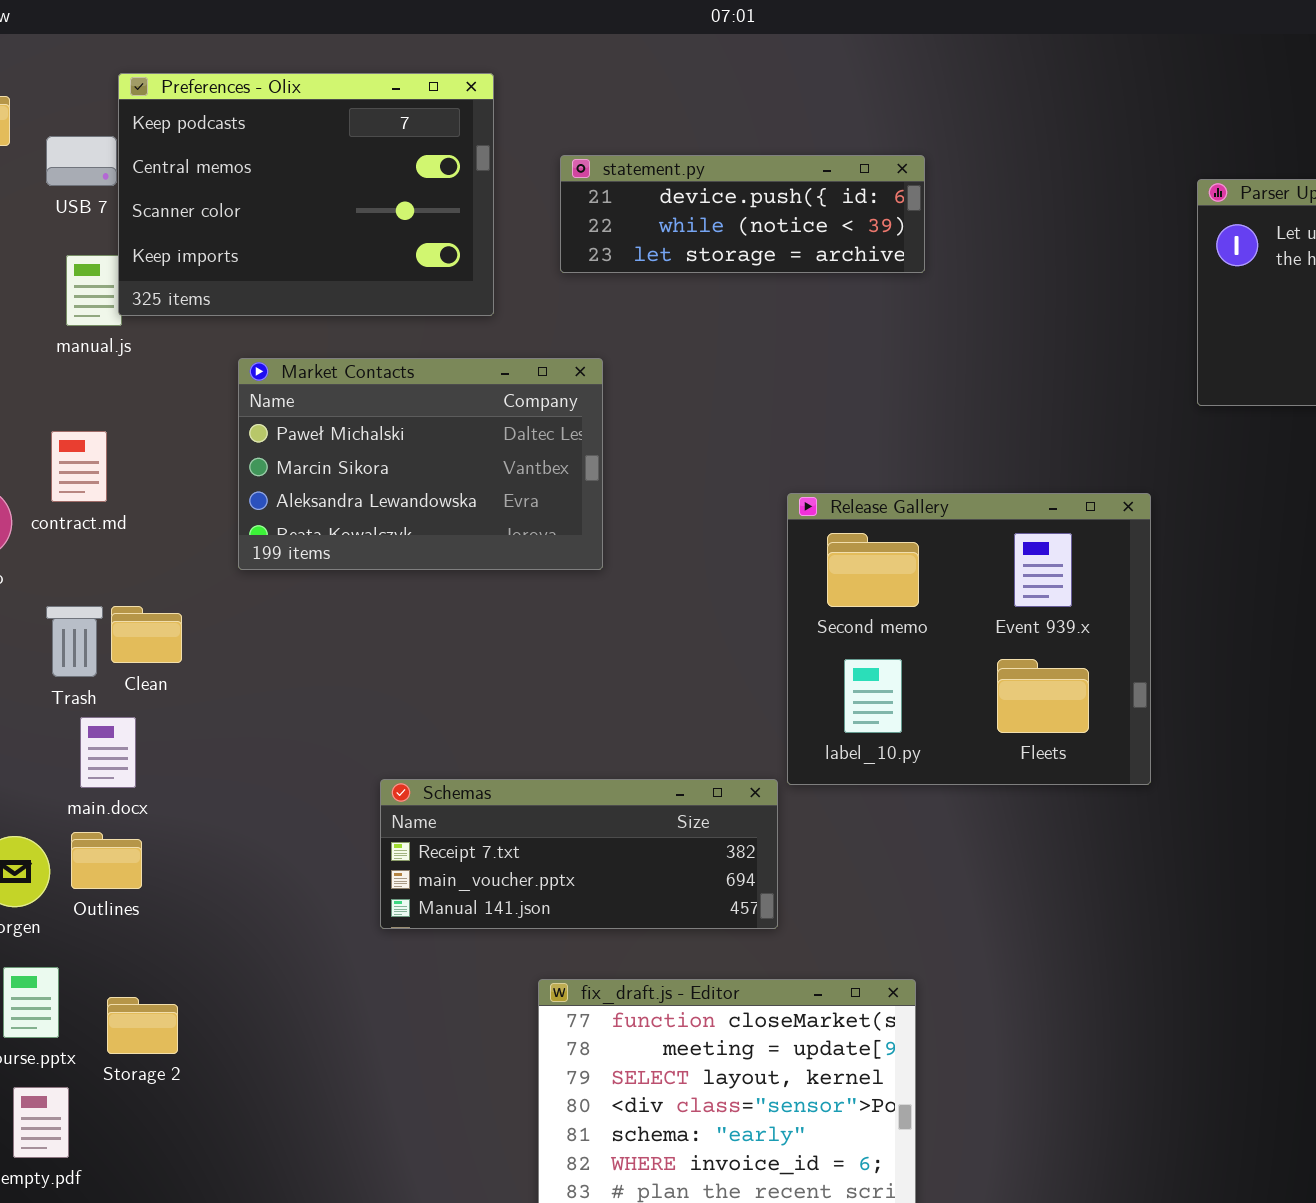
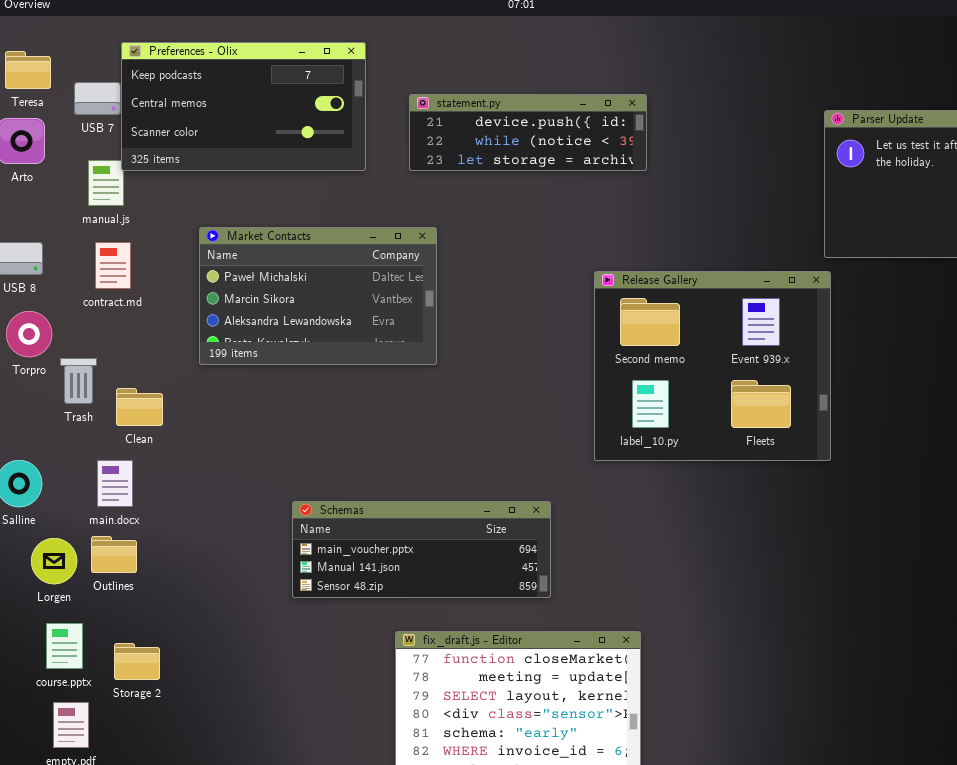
Preferences - Olix: [118,73,494,316] -> [121,42,366,171], resized
contract.md: [51,431,107,502] -> [95,242,131,289], moved
Release Gallery: [787,493,1151,785] -> [594,271,831,461], moved
Trash: [46,606,103,677] -> [60,358,97,404], moved
Schemas: [380,779,778,929] -> [292,501,551,598], scrolled down 1 row

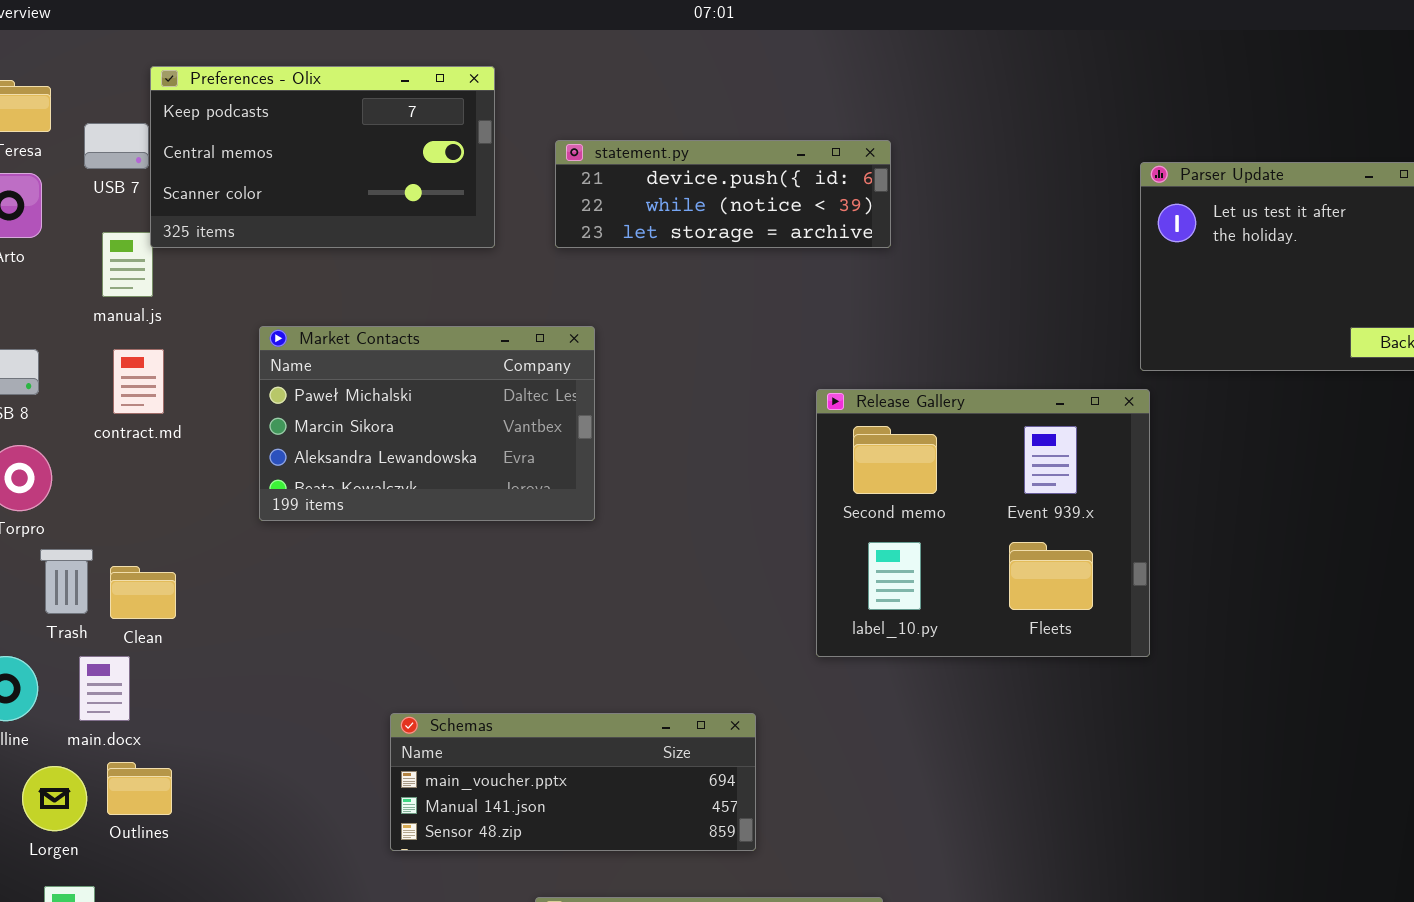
Trash: [60,358,97,404] -> [40,549,93,614], moved
Clean: [116,388,163,426] -> [110,566,176,619], moved
main.docx: [97,460,133,507] -> [79,656,130,721], moved

